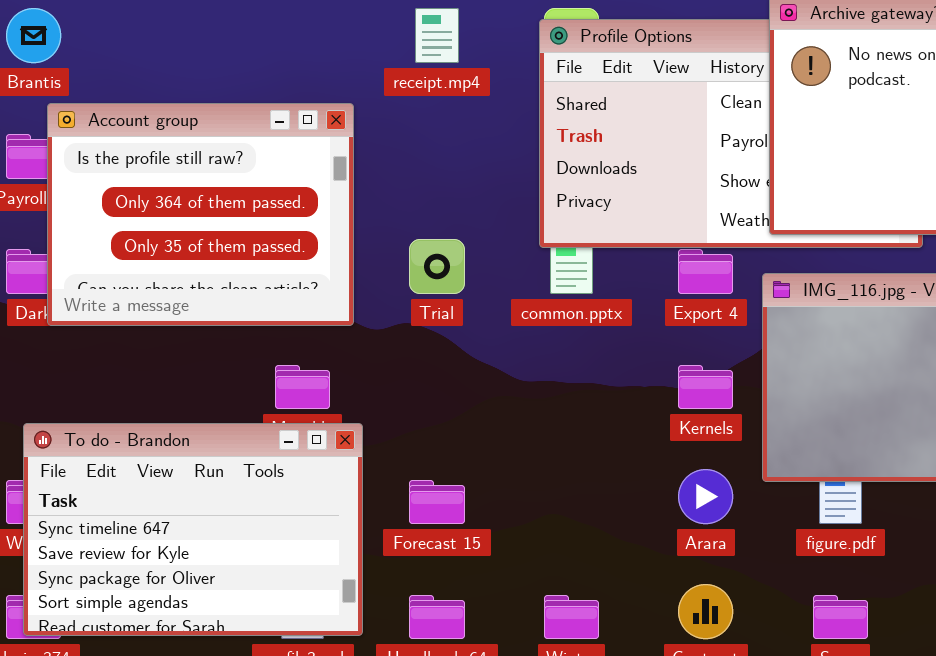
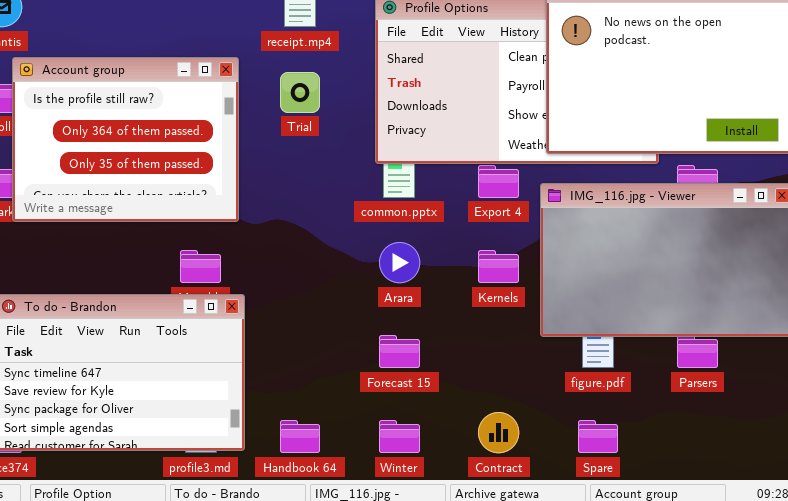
Trial: [409,239,465,294] -> [280,72,320,113], moved
Arara: [678,469,733,524] -> [379,242,420,283], moved
Forecast 15: [409,480,465,524] -> [379,335,420,368], moved

